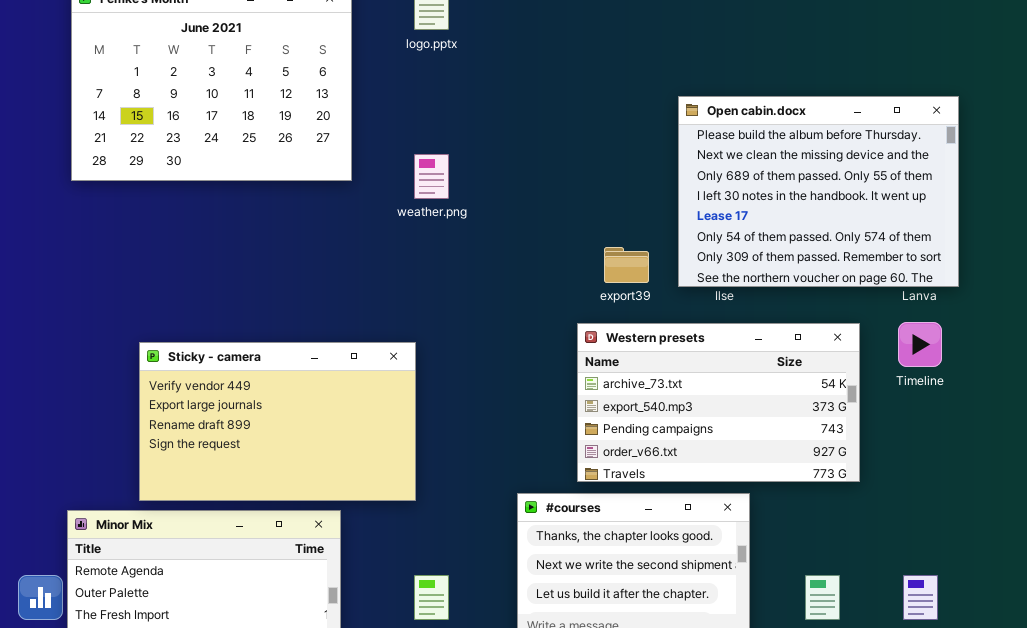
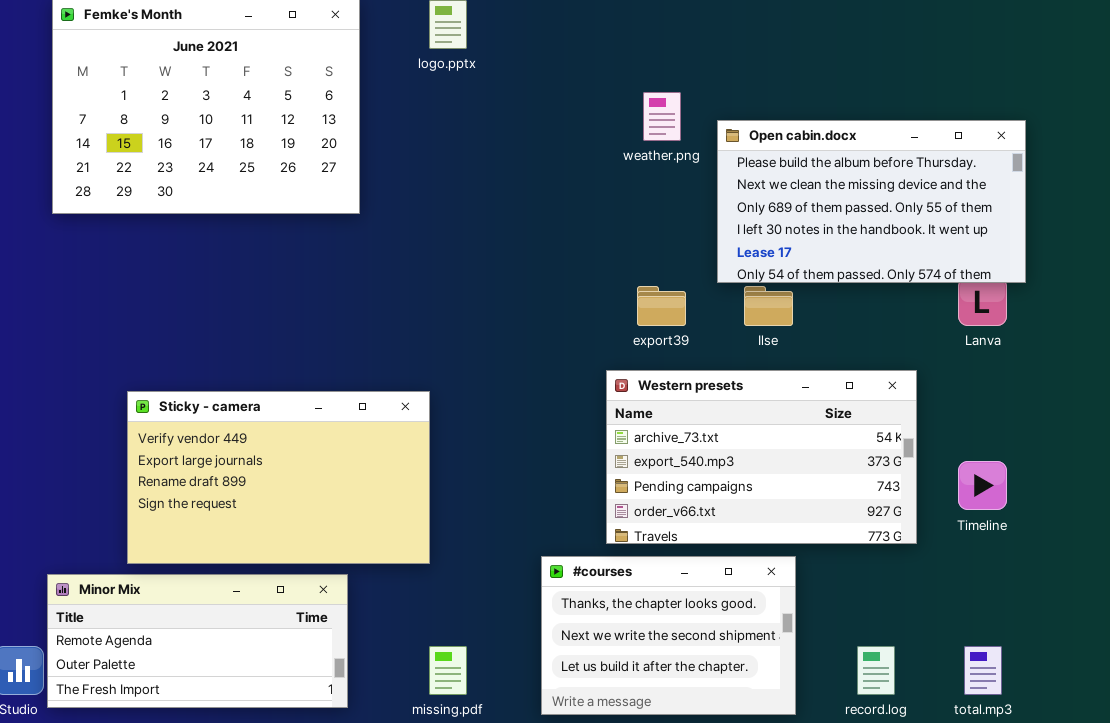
Open cabin.docx: [678,96,959,287] -> [717,120,1026,283], resized
weather.png: [414,154,449,199] -> [643,92,681,141], moved
Timeline: [898,322,942,367] -> [958,461,1007,510], moved

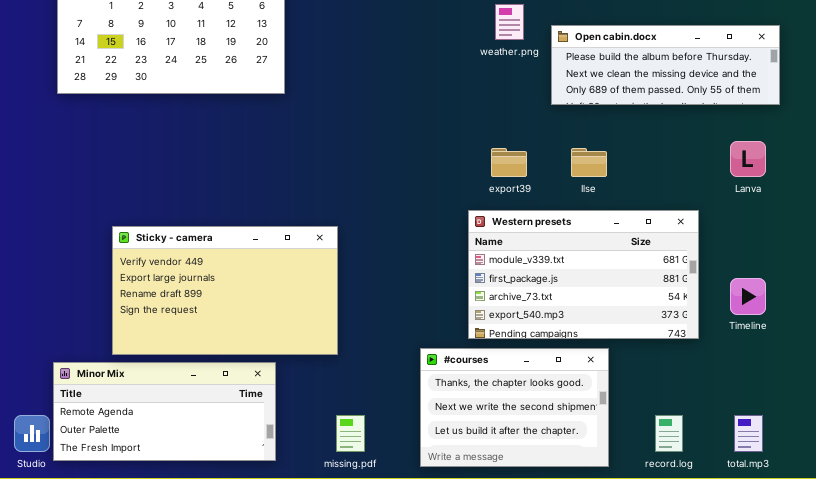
Open cabin.docx: [717,120,1026,283] -> [551,25,780,105], resized
Western presets: [606,370,917,544] -> [468,210,699,339], scrolled up 2 rows

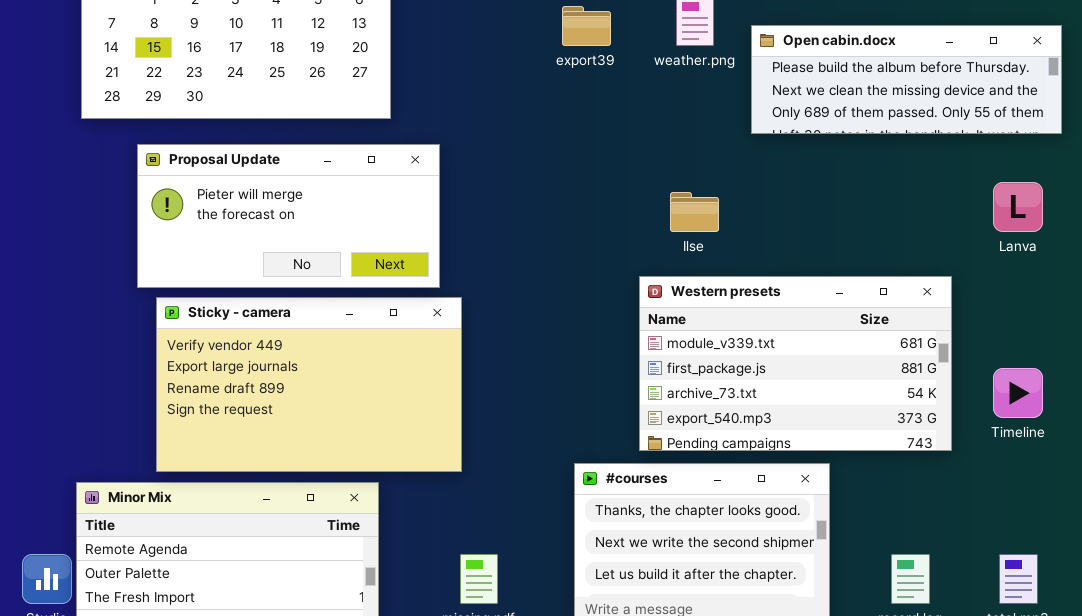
Proposal Update: none -> [137,144,440,288], opened
export39: [491,148,527,177] -> [562,6,611,46], moved
Ilse: [571,148,607,177] -> [670,192,719,232], moved

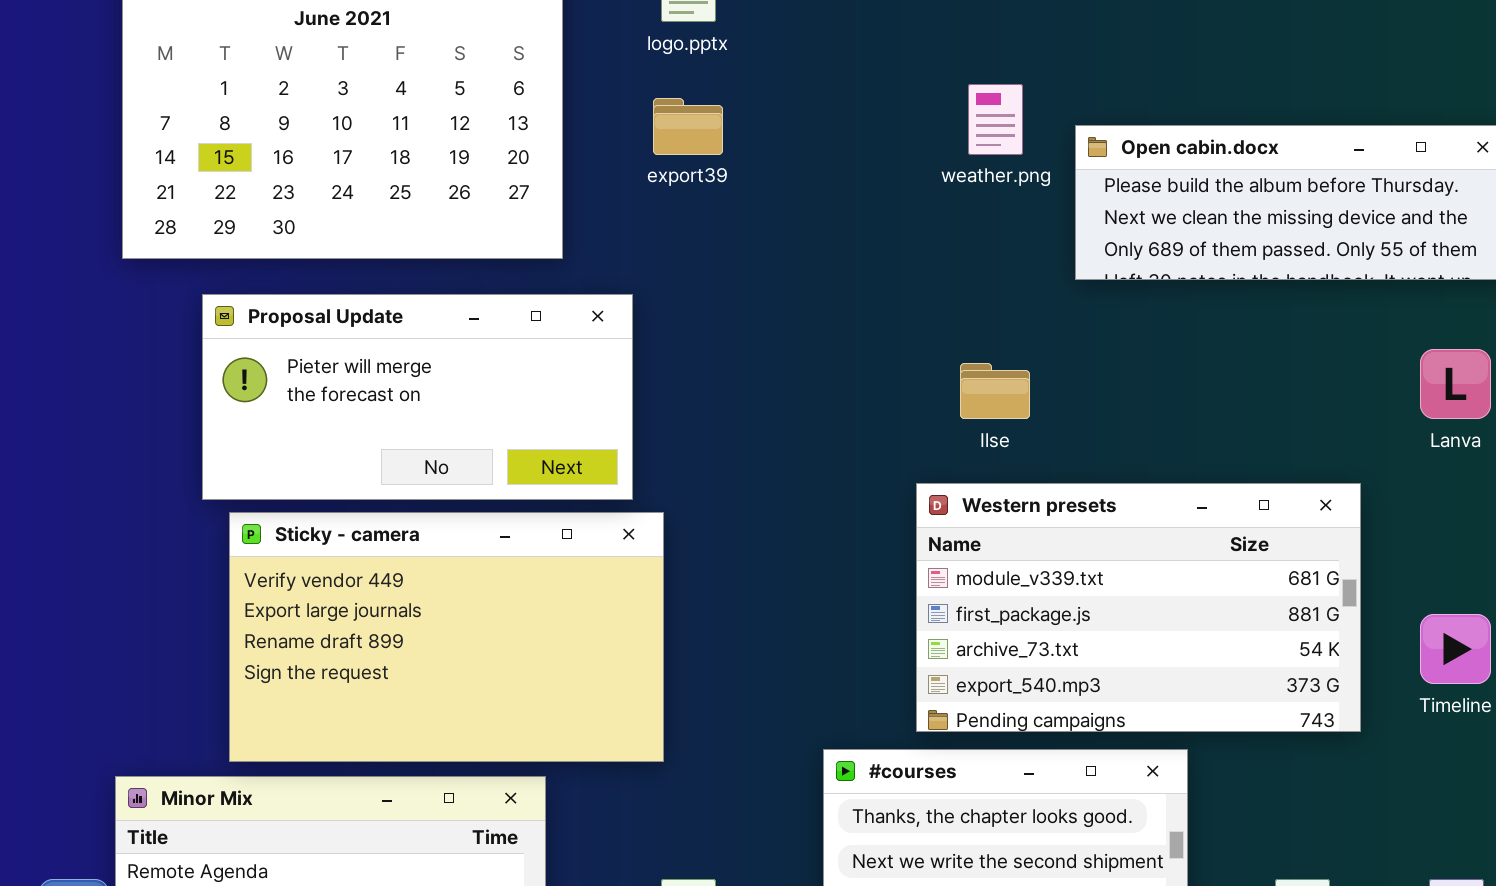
export39: [562,6,611,46] -> [653,98,723,155], moved

